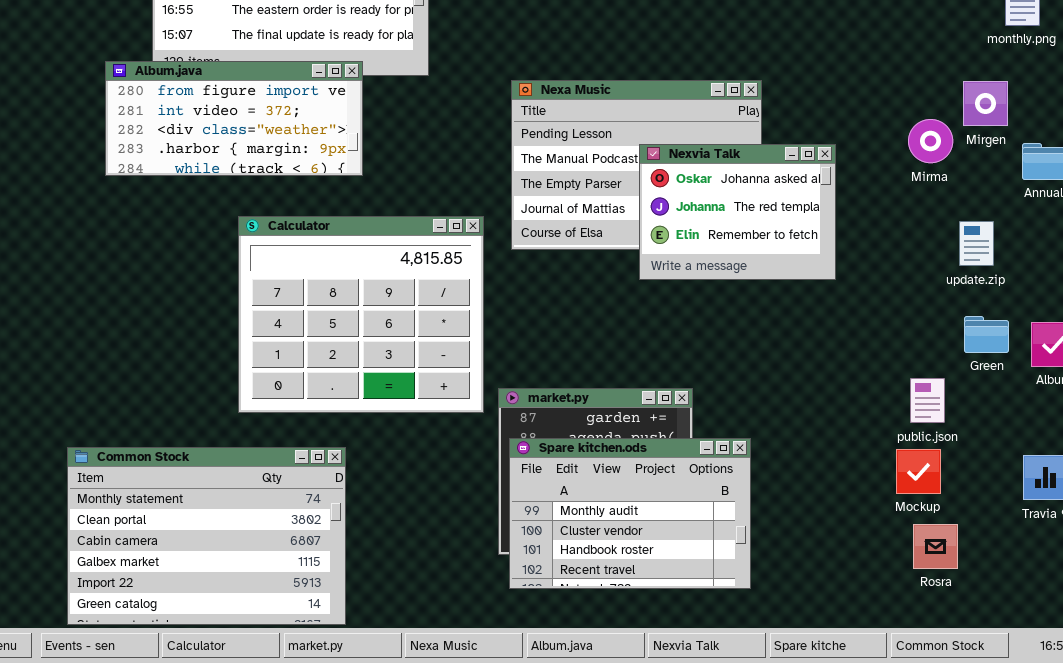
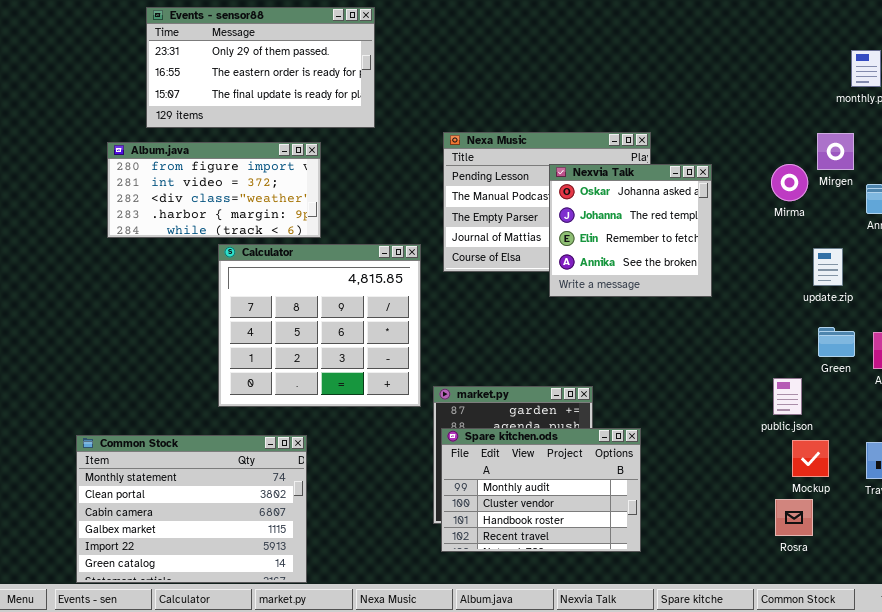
Album.java: [105,61,363,176] -> [107,142,321,238], moved
Nexvia Talk: [639,144,836,280] -> [549,164,712,297], resized
Mockup: [896,449,941,494] -> [792,440,829,477], moved

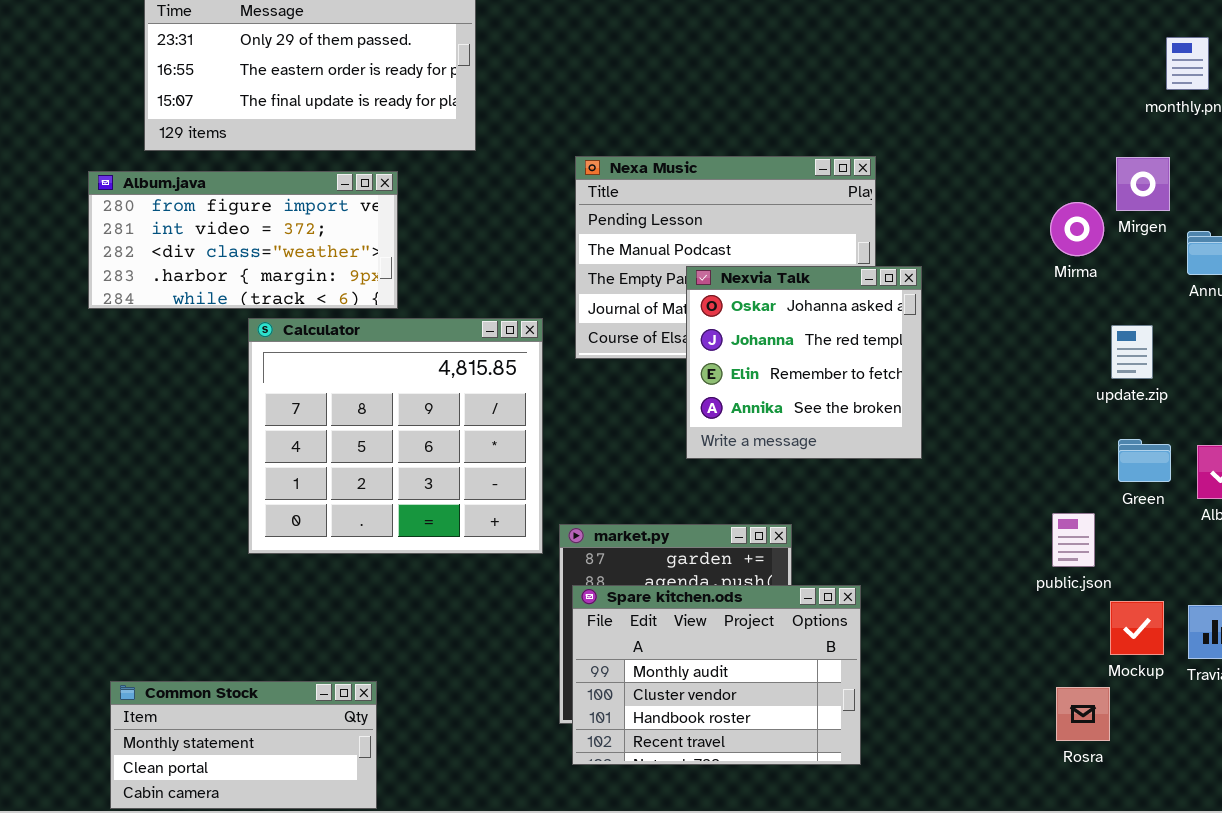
Nexvia Talk: [549,164,712,297] -> [686,266,922,459], moved
Common Stock: [76,435,307,583] -> [110,681,377,809], resized
Mockup: [792,440,829,477] -> [1110,601,1164,655], moved

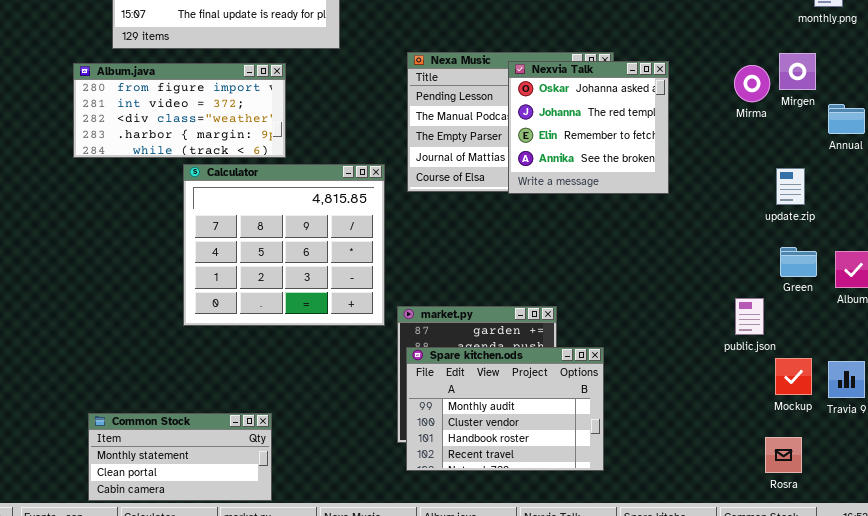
Mirma: [1050,202,1104,256] -> [734,65,770,102], moved
Nexvia Talk: [686,266,922,459] -> [508,61,669,194], moved
Rosra: [1056,687,1110,741] -> [765,437,802,473], moved

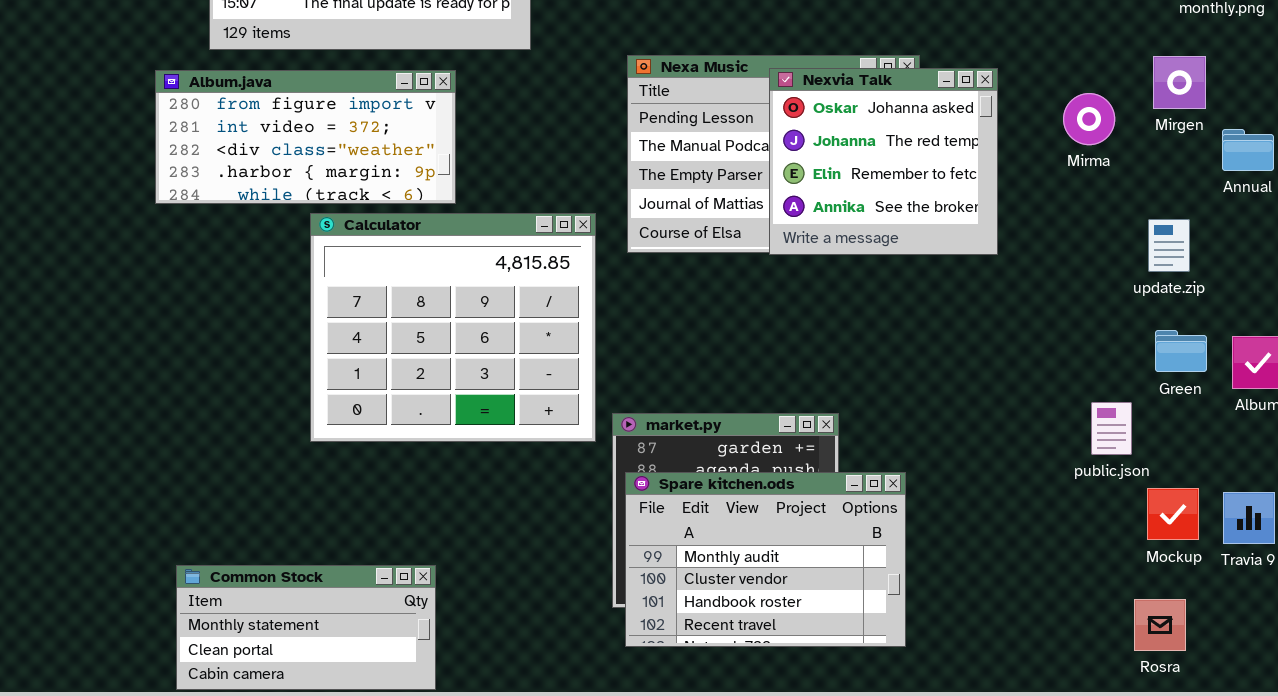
Mirma: [734,65,770,102] -> [1063,93,1115,145], moved

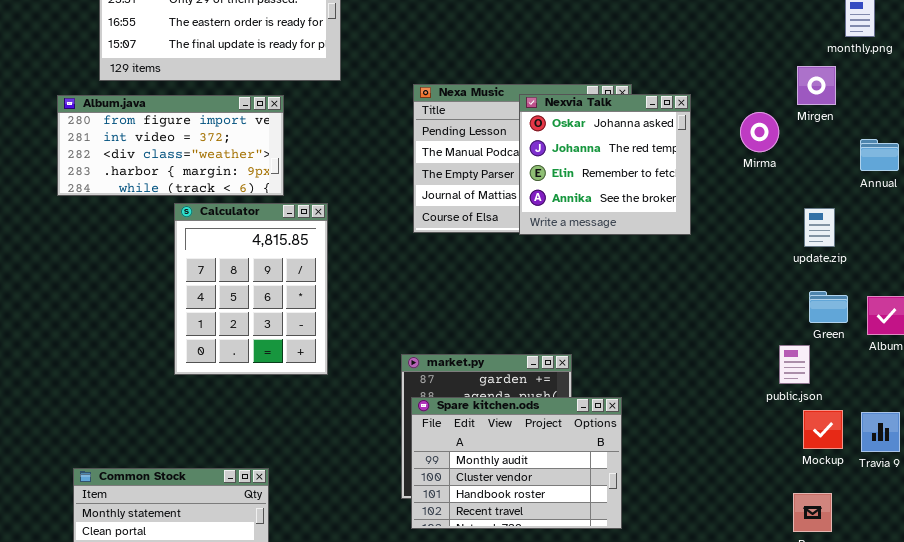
Mirgen: [1153,56,1206,109] -> [797,66,836,105], moved
Calculator: [310,213,596,442] -> [174,203,328,375], resized
public.json: [1091,402,1132,455] -> [779,345,810,384], moved

